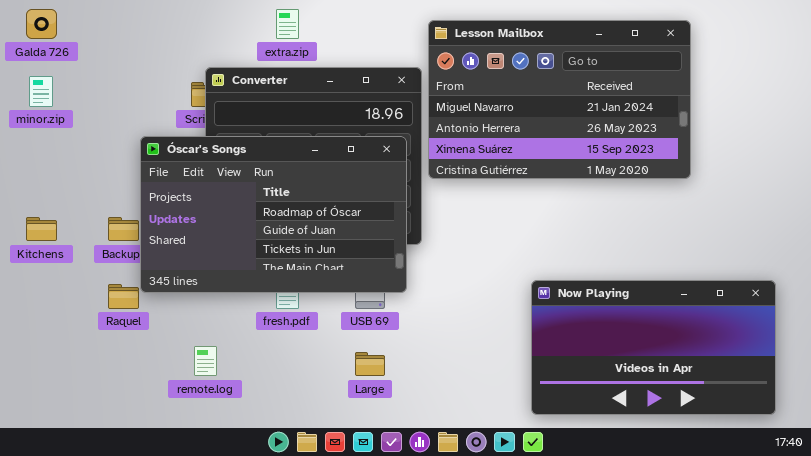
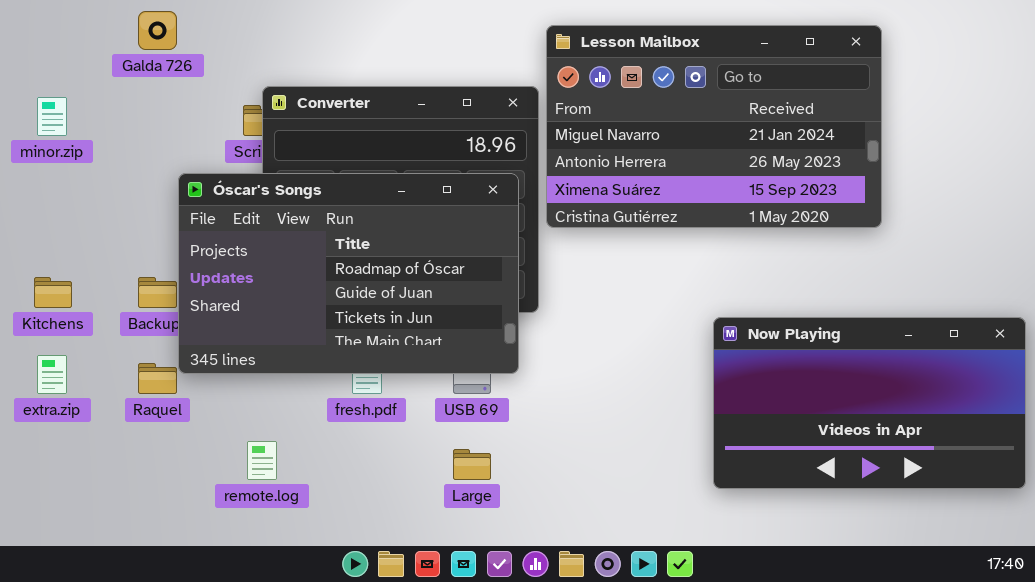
Galda 726: [26,9,57,39] -> [138,11,177,50], moved
extra.zip: [276,9,299,39] -> [37,355,67,394], moved
Now Playing: [531,280,776,415] -> [713,317,1026,489], moved

